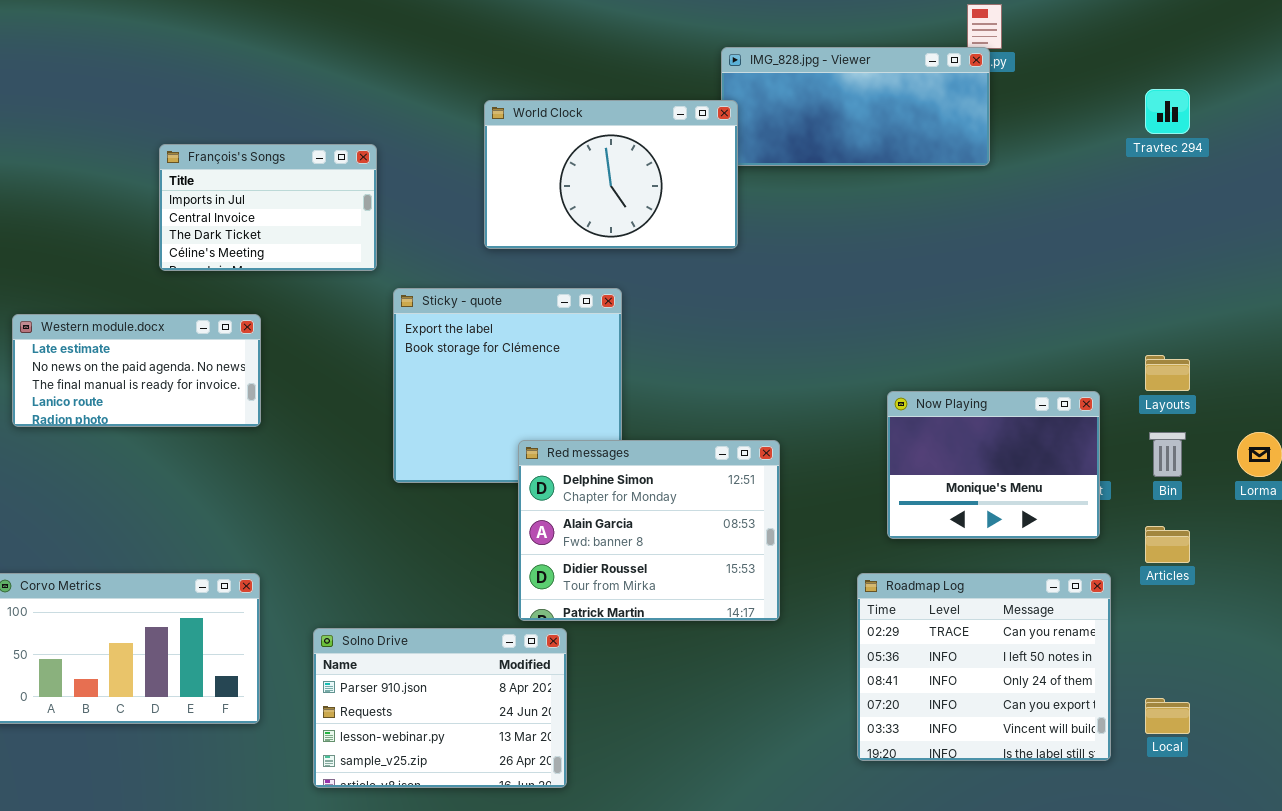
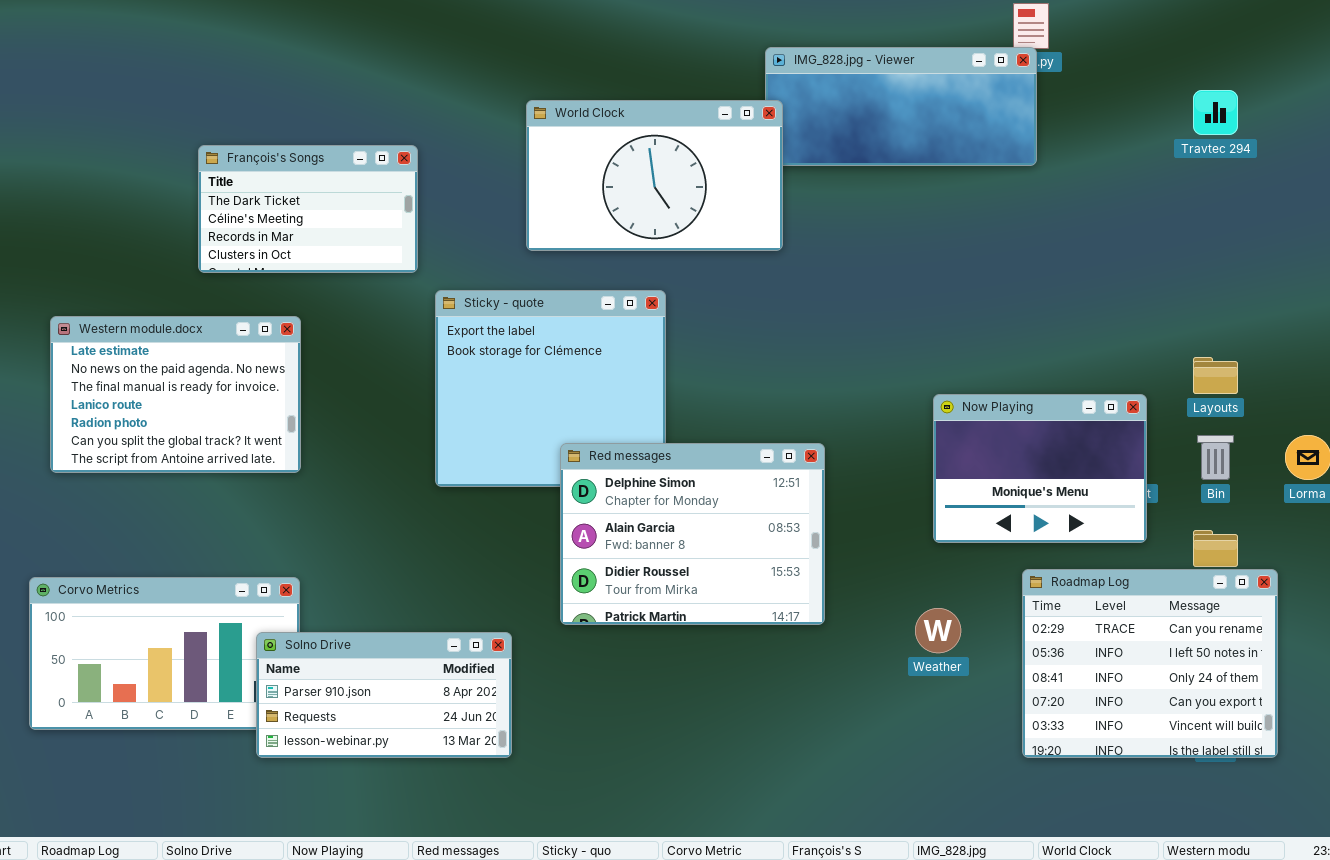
François's Songs: [159,144,377,271] -> [198,145,418,273], scrolled down 2 rows
Western module.docx: [12,314,261,427] -> [50,316,301,473], resized
Roadmap Log: [857,573,1111,761] -> [1022,569,1278,758], moved
Solno Drive: [313,628,567,788] -> [256,632,512,758], moved, resized

